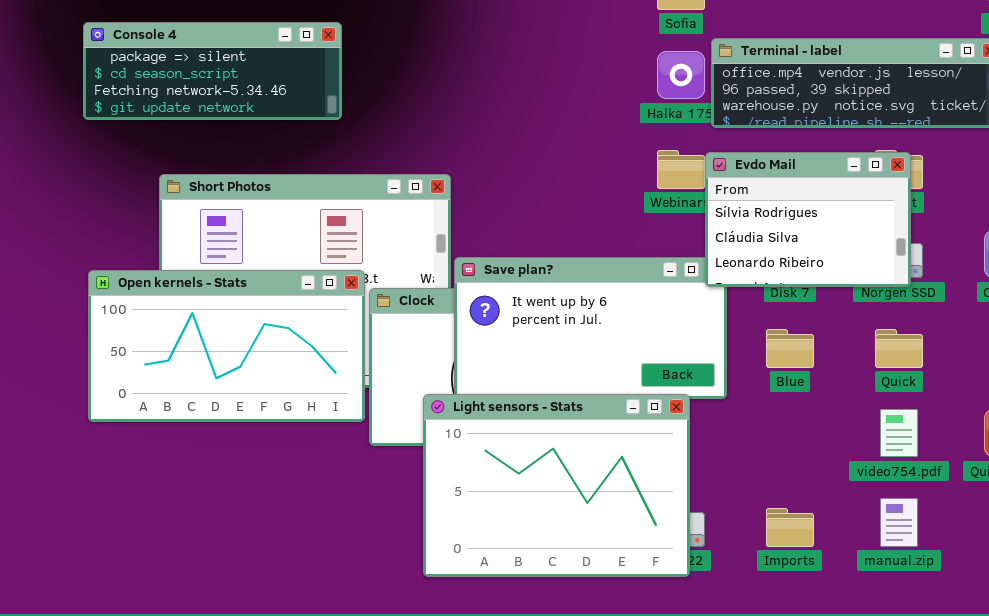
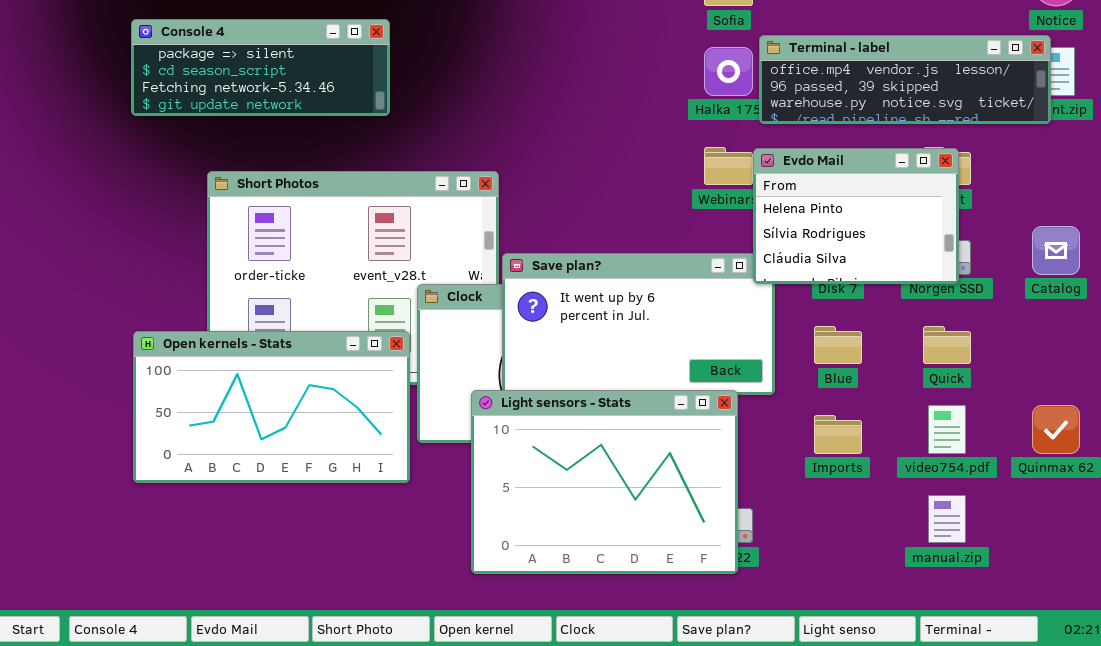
Evdo Mail: [705,152,911,287] -> [753,148,959,284], scrolled up 1 row
Open kernels - Stats: [88,270,365,422] -> [133,331,410,483], moved
Imports: [766,508,814,547] -> [814,415,862,454], moved

